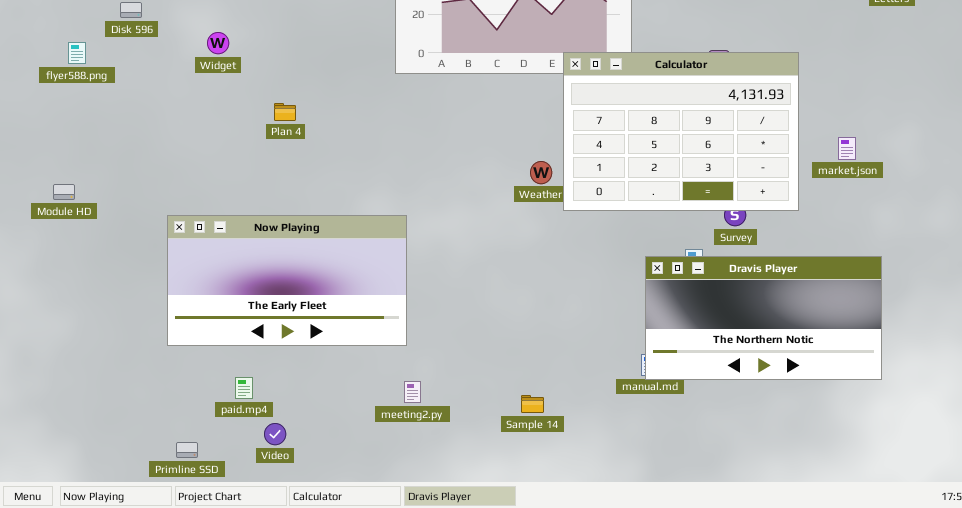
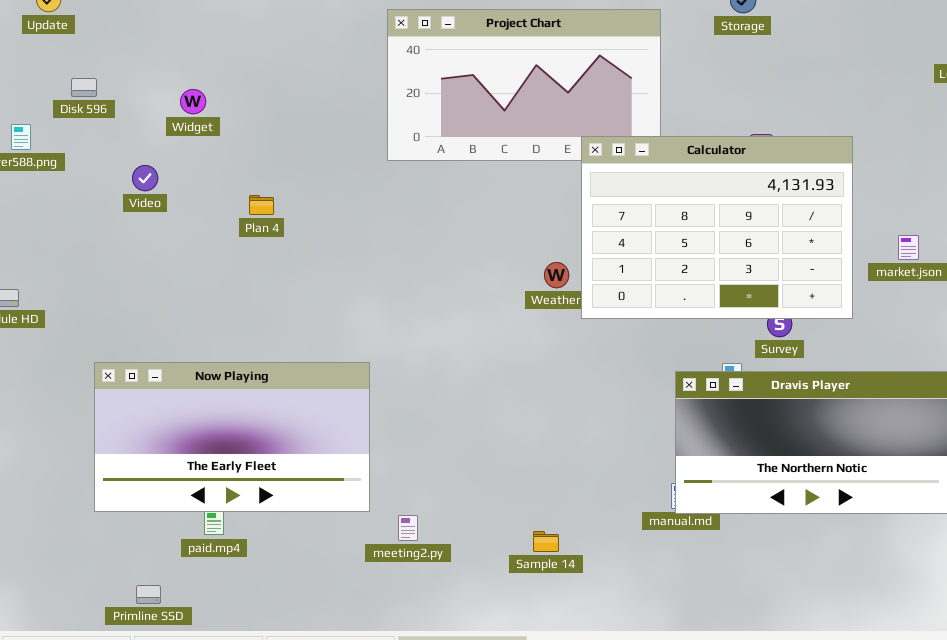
Widget: [207,32,229,54] -> [180,89,206,114], moved
Now Playing: [167,215,407,346] -> [94,362,370,512], moved
Video: [264,423,286,445] -> [132,165,158,191], moved

